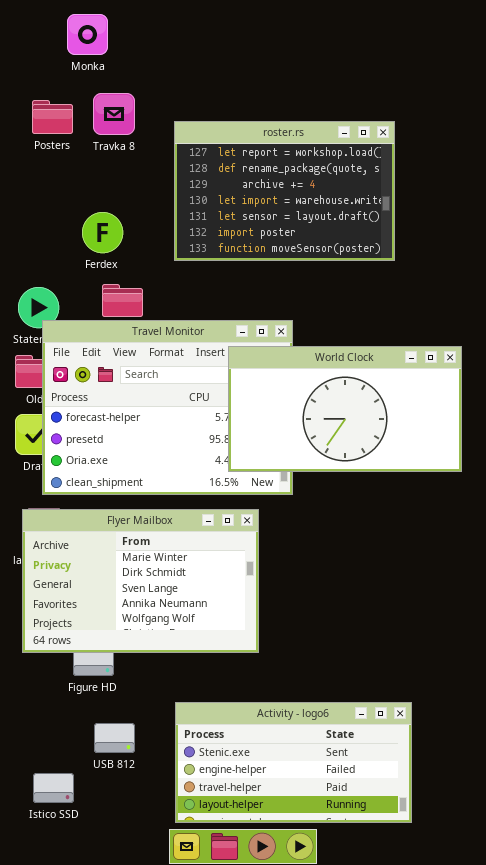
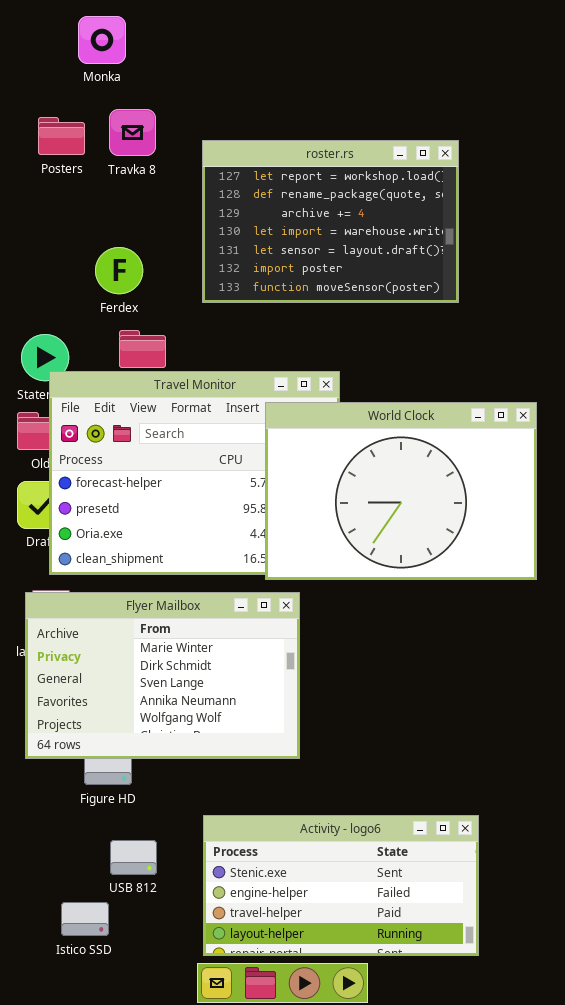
World Clock: [228,346,462,472] -> [265,402,537,580], resized
Istico SSD: [33,773,74,803] -> [61,902,109,936], moved

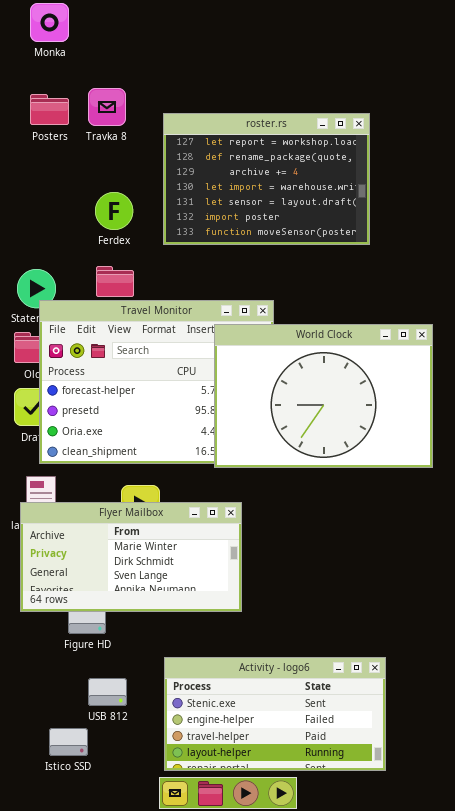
Monka: [78,16,126,64] -> [30,3,69,42], moved
Ferdex: [95,247,143,294] -> [95,192,133,230], moved
Flyer Mailbox: [25,592,300,759] -> [20,502,242,612], resized

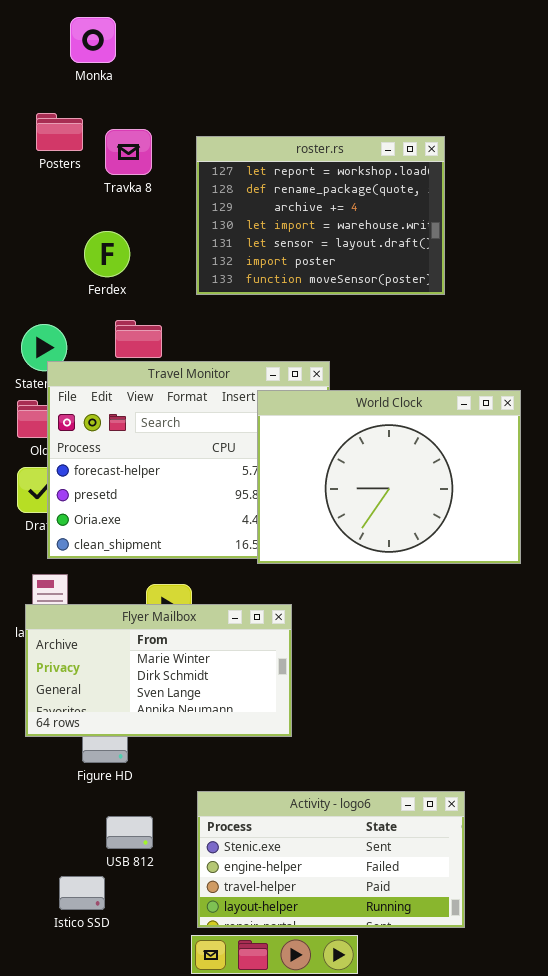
Monka: [30,3,69,42] -> [70,17,116,63], moved
Travka 8: [88,88,126,126] -> [105,129,152,175], moved
Ferdex: [95,192,133,230] -> [84,231,130,277], moved

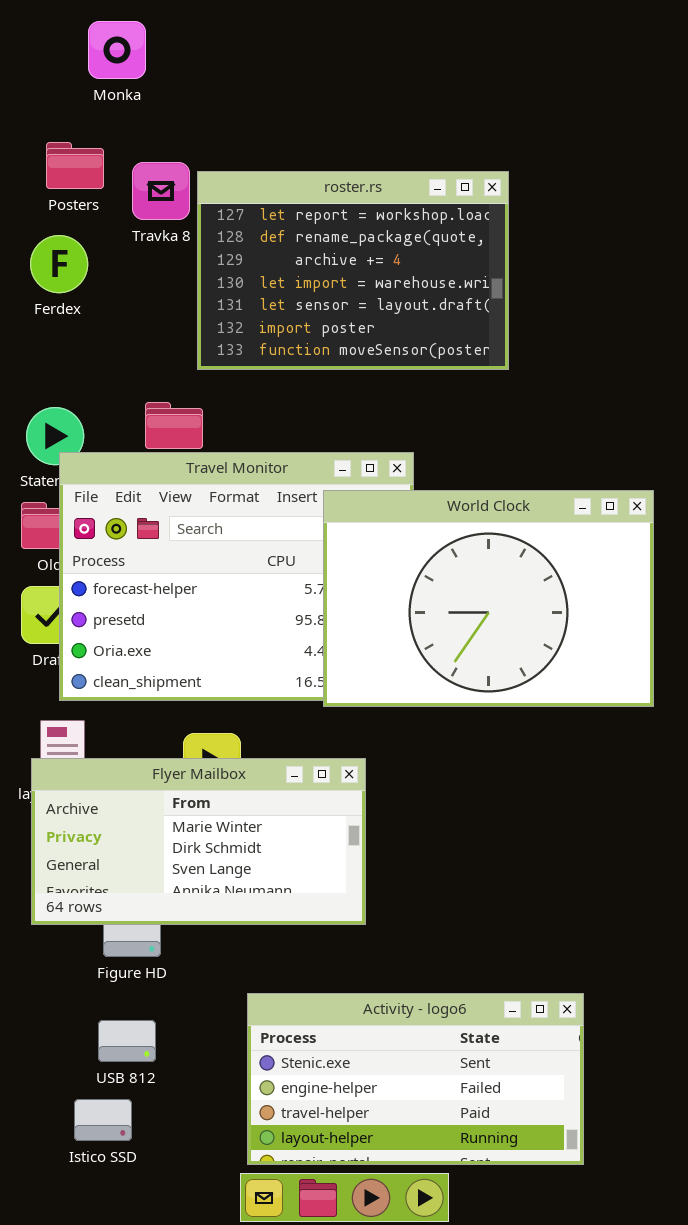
roster.rs: [196,136,445,295] -> [197,171,509,370], moved
Ferdex: [84,231,130,277] -> [30,235,88,293], moved
USB 812: [106,816,153,849] -> [98,1020,156,1062], moved

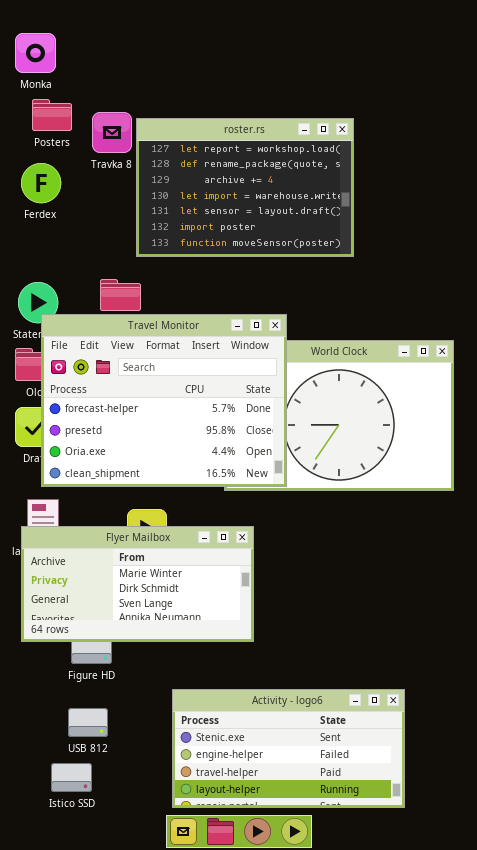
Monka: [88,21,146,79] -> [15,33,56,73], moved
Travel Monitor: [59,452,414,701] -> [41,314,287,487], raised

